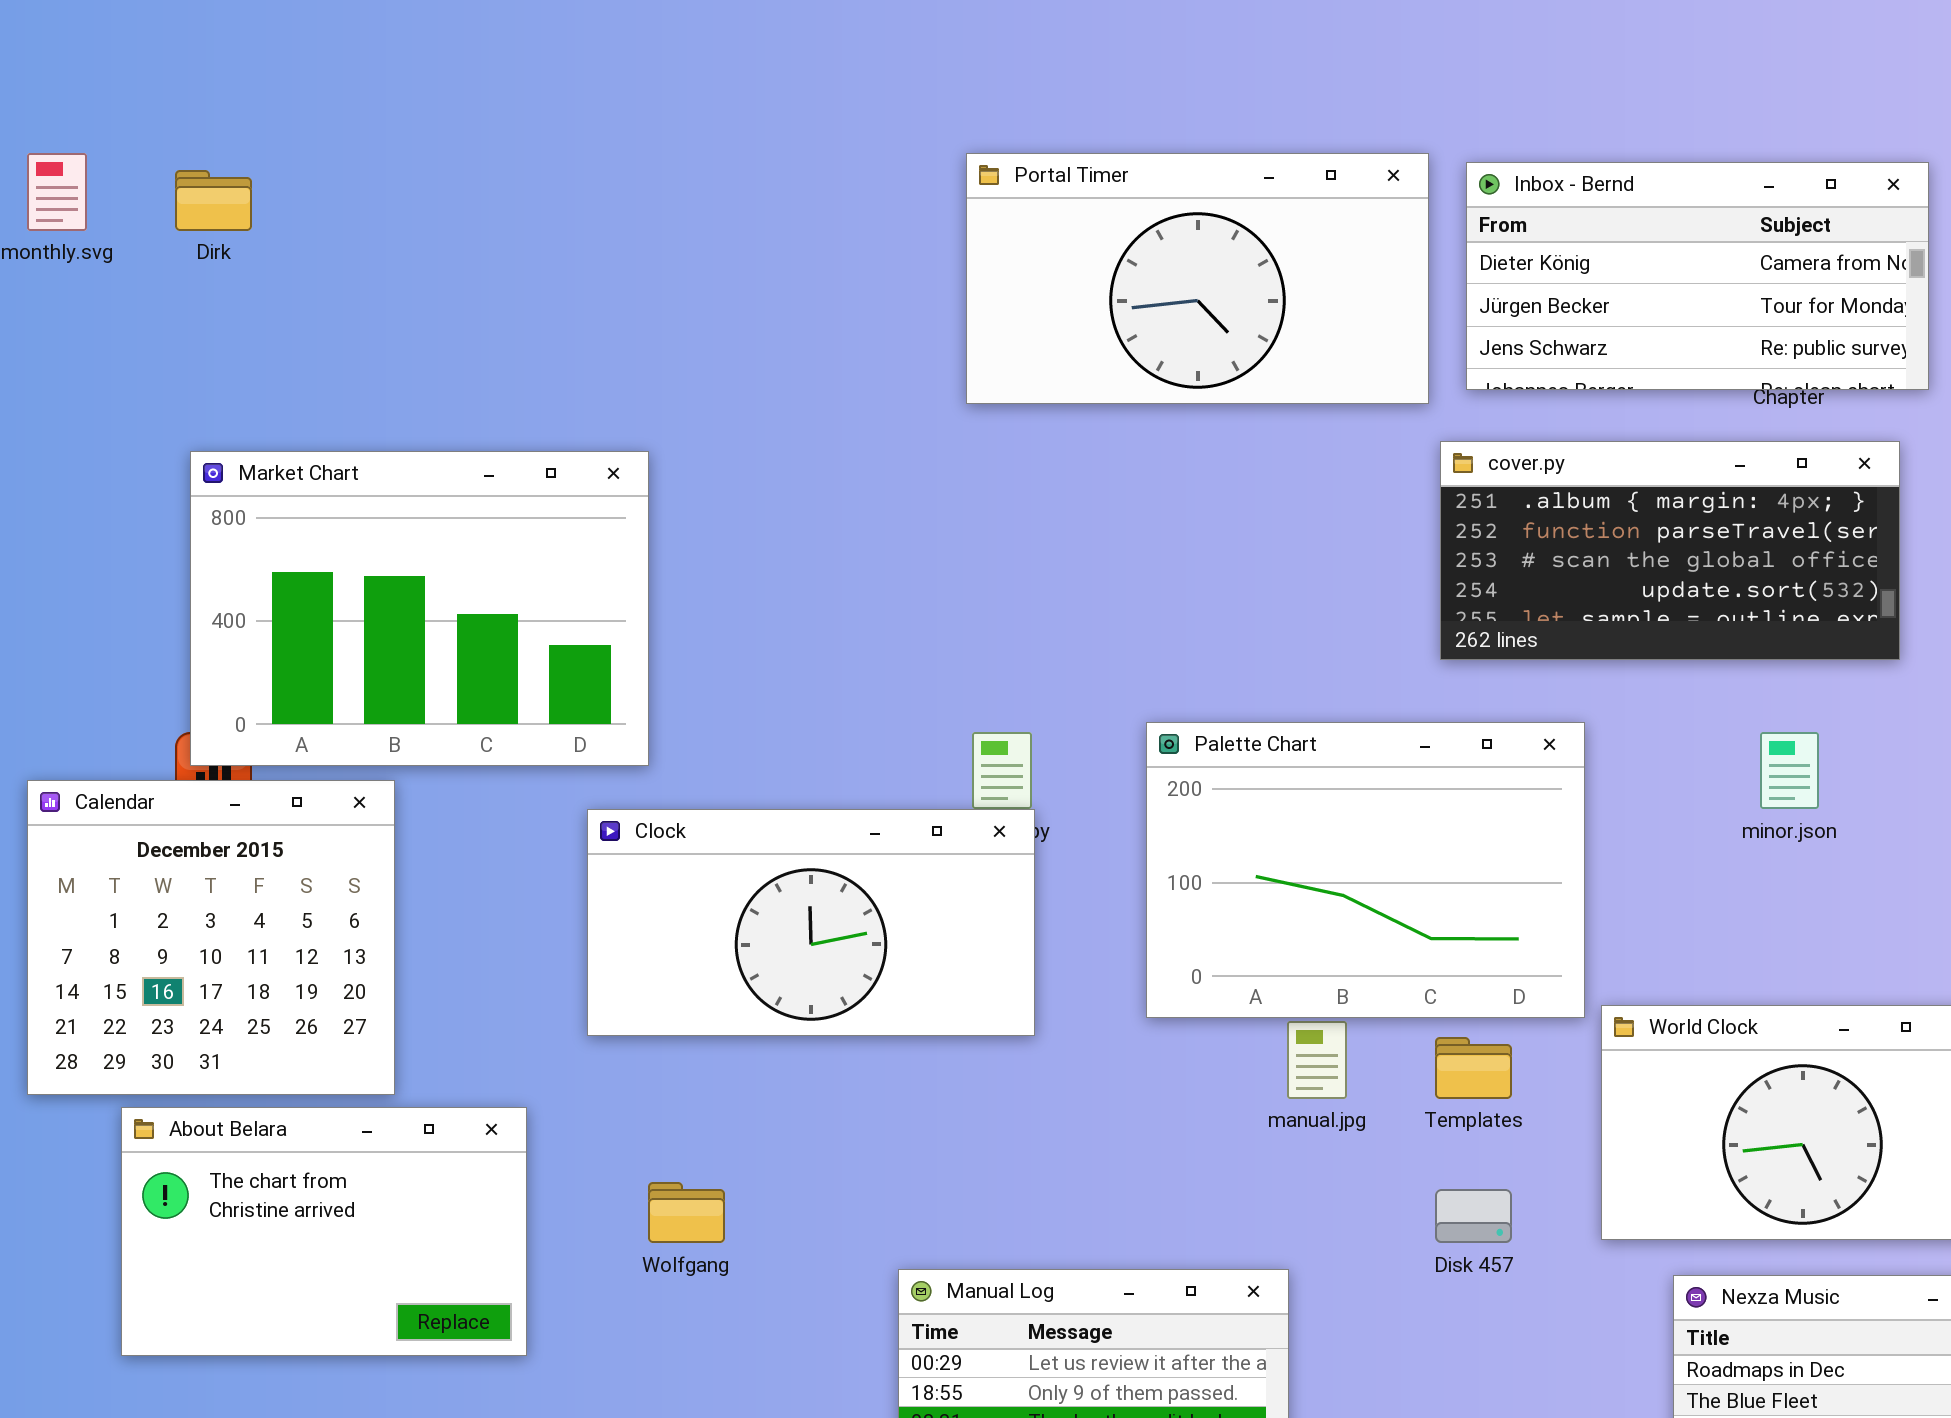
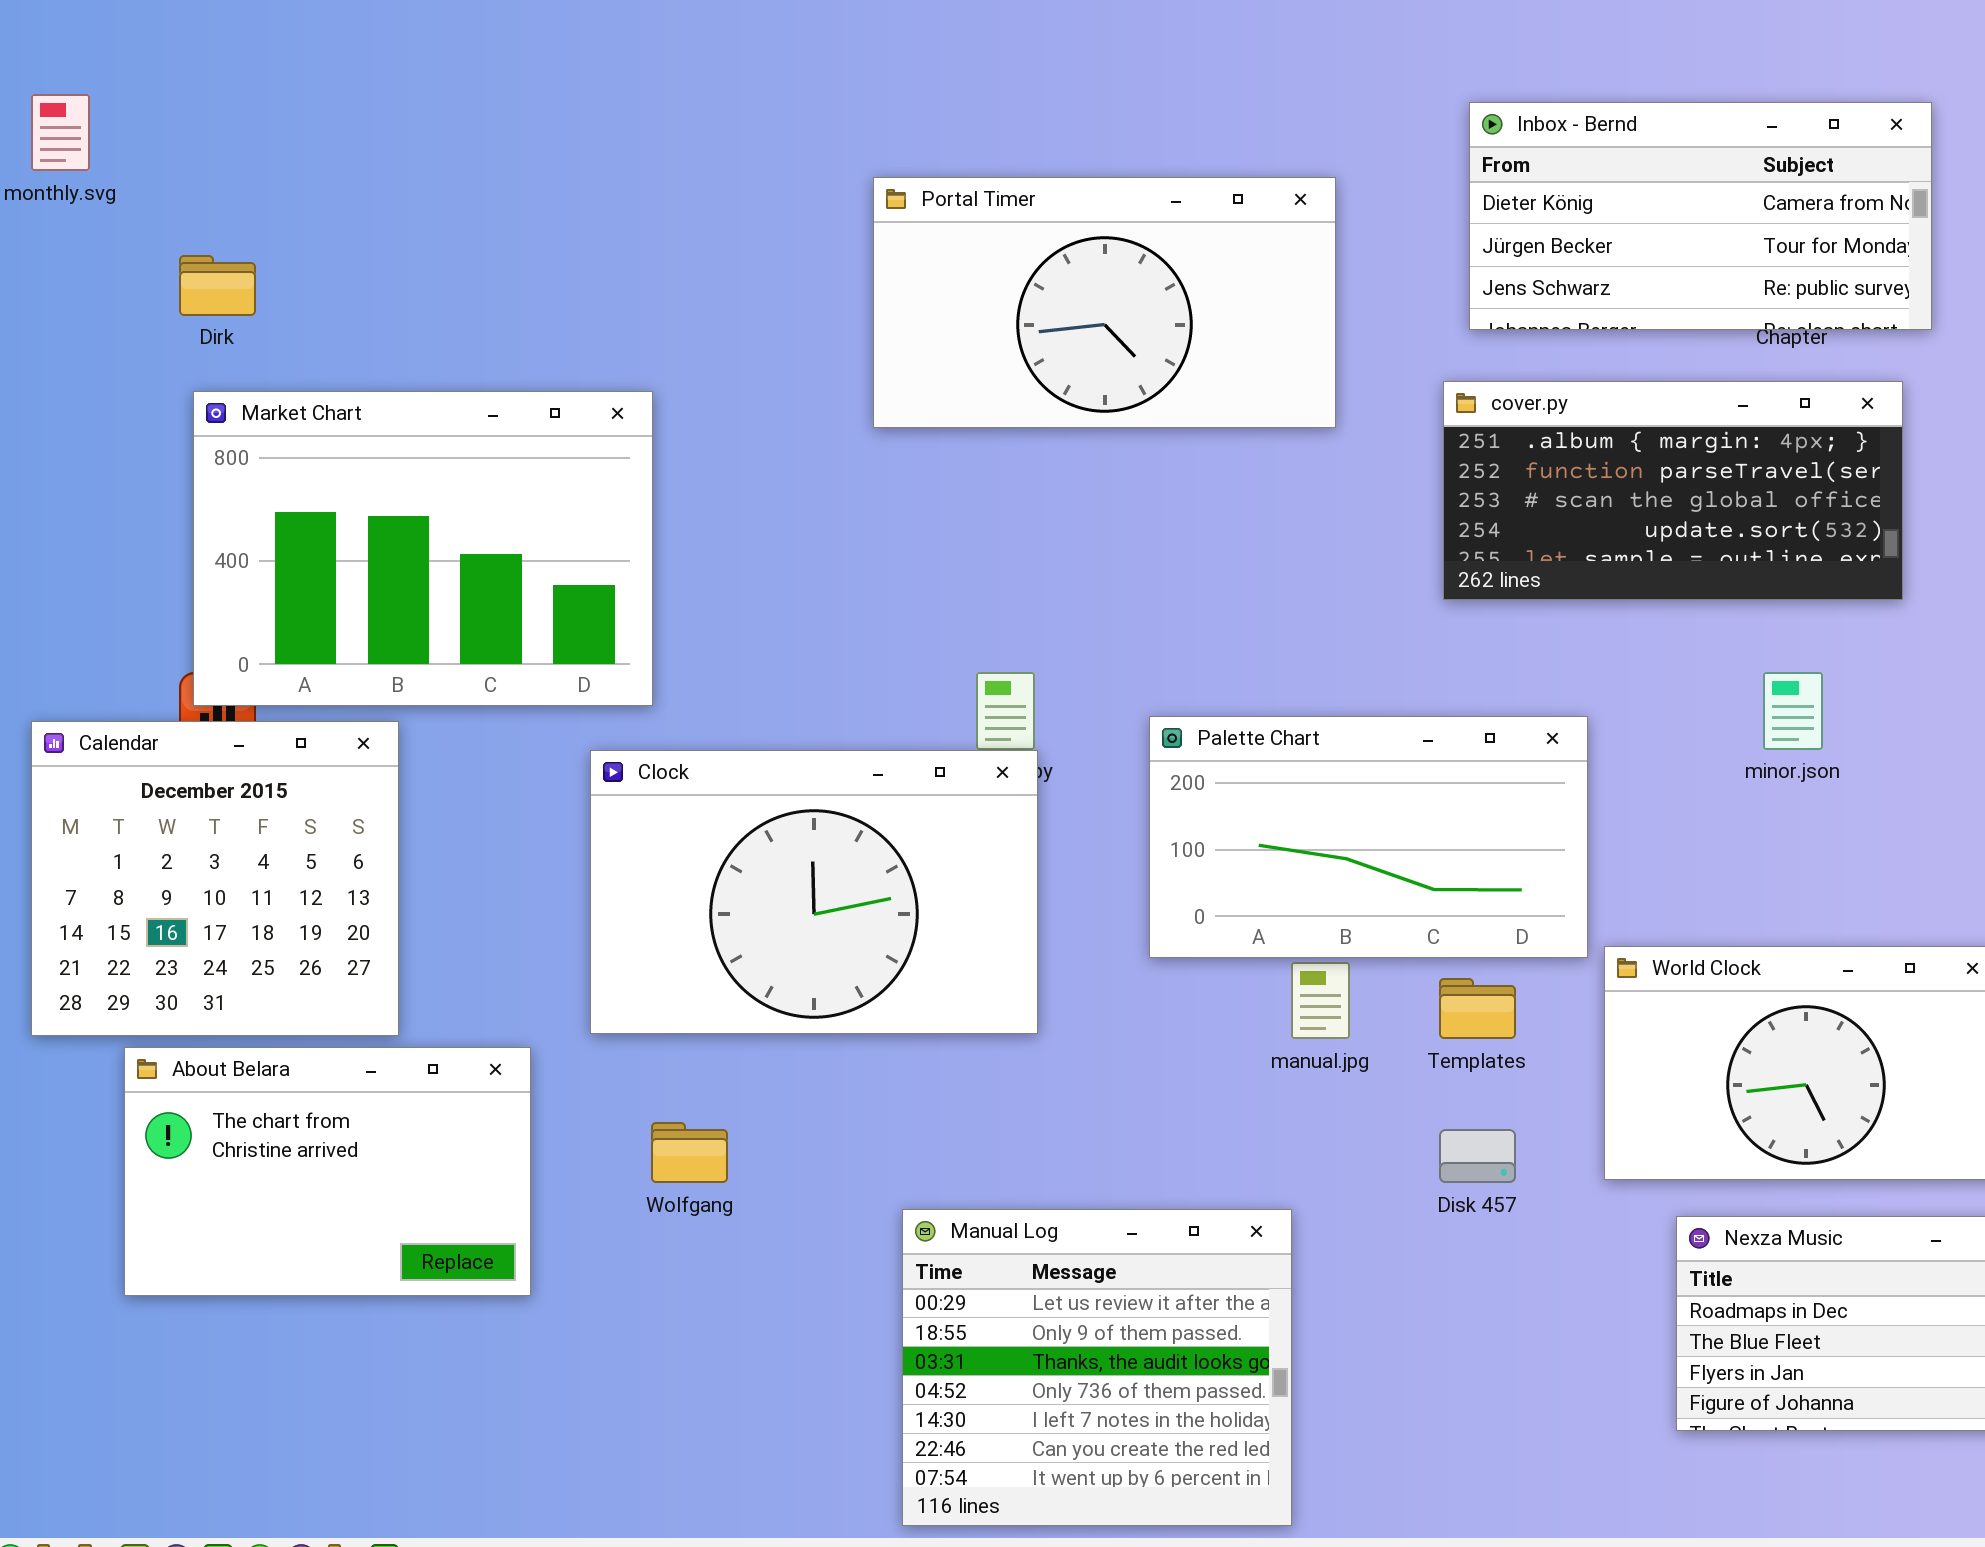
Portal Timer: [966,153,1429,404] -> [873,177,1336,428], moved
Dirk: [175,170,252,231] -> [179,255,256,316], moved
Palette Chart: [1146,722,1585,1018] -> [1149,716,1588,958], resized
Clock: [587,809,1035,1036] -> [590,750,1038,1034], resized

